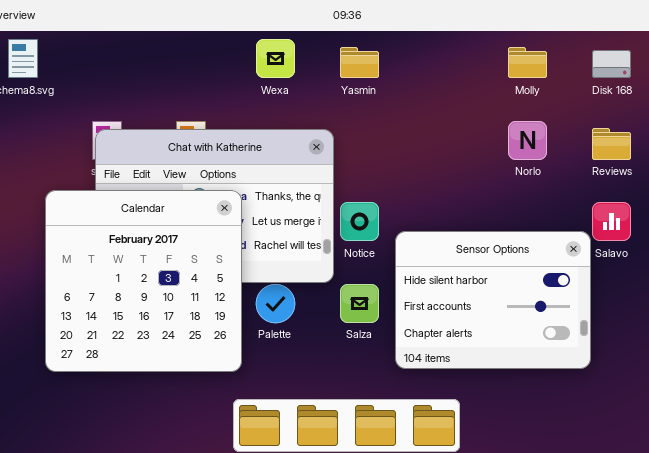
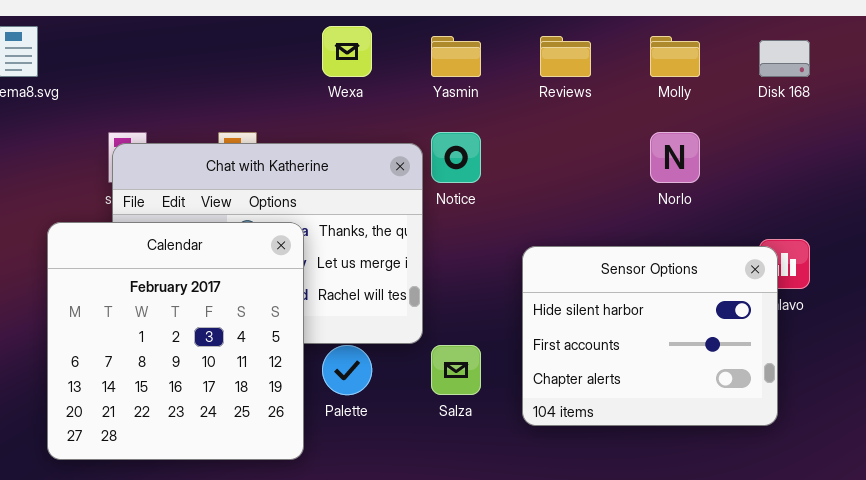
Reviews: [592,128,631,160] -> [540,36,591,77], moved
Notice: [340,202,379,241] -> [431,132,481,183], moved
Sensor Options: [395,231,591,369] -> [522,246,778,426], moved

